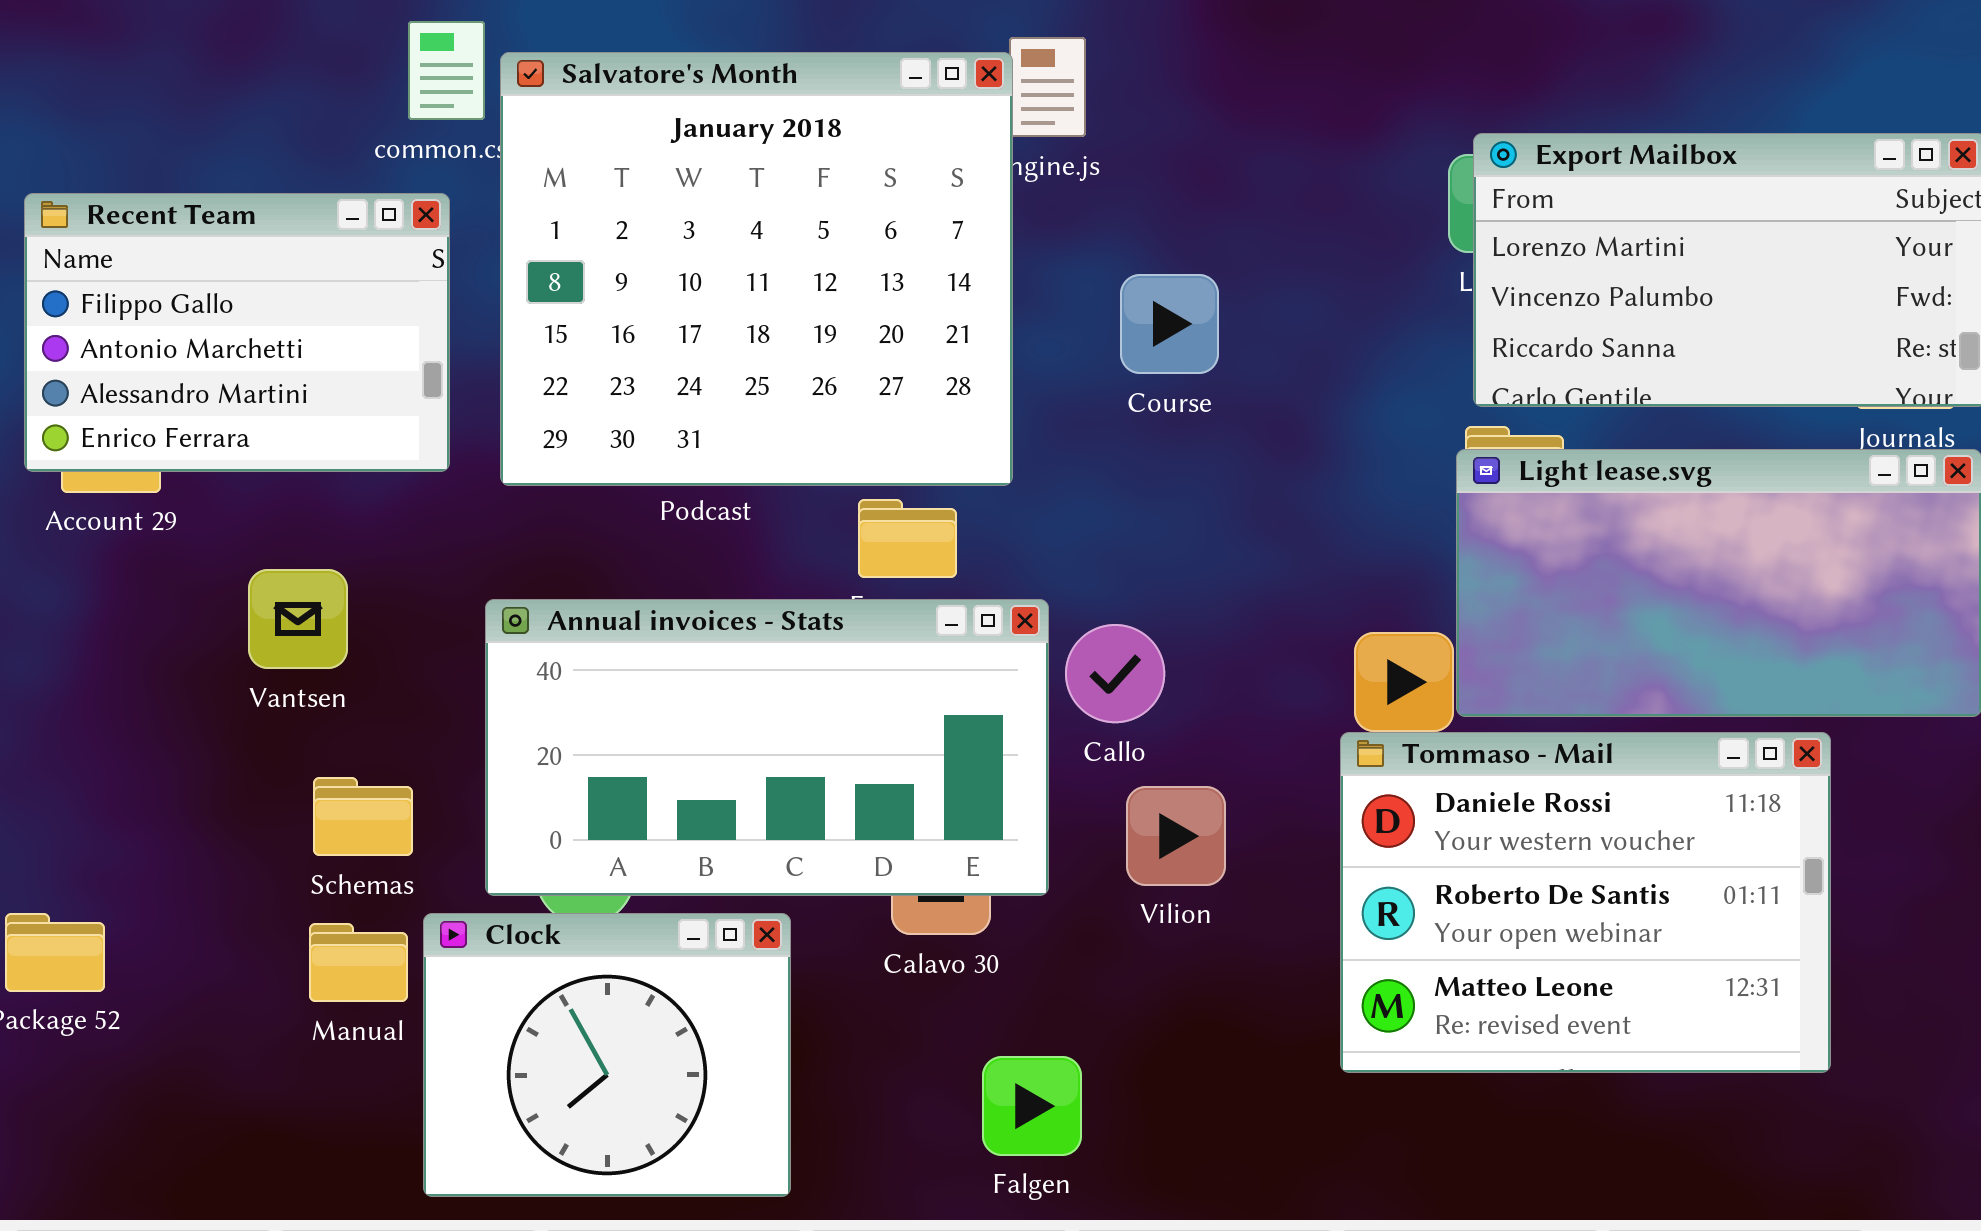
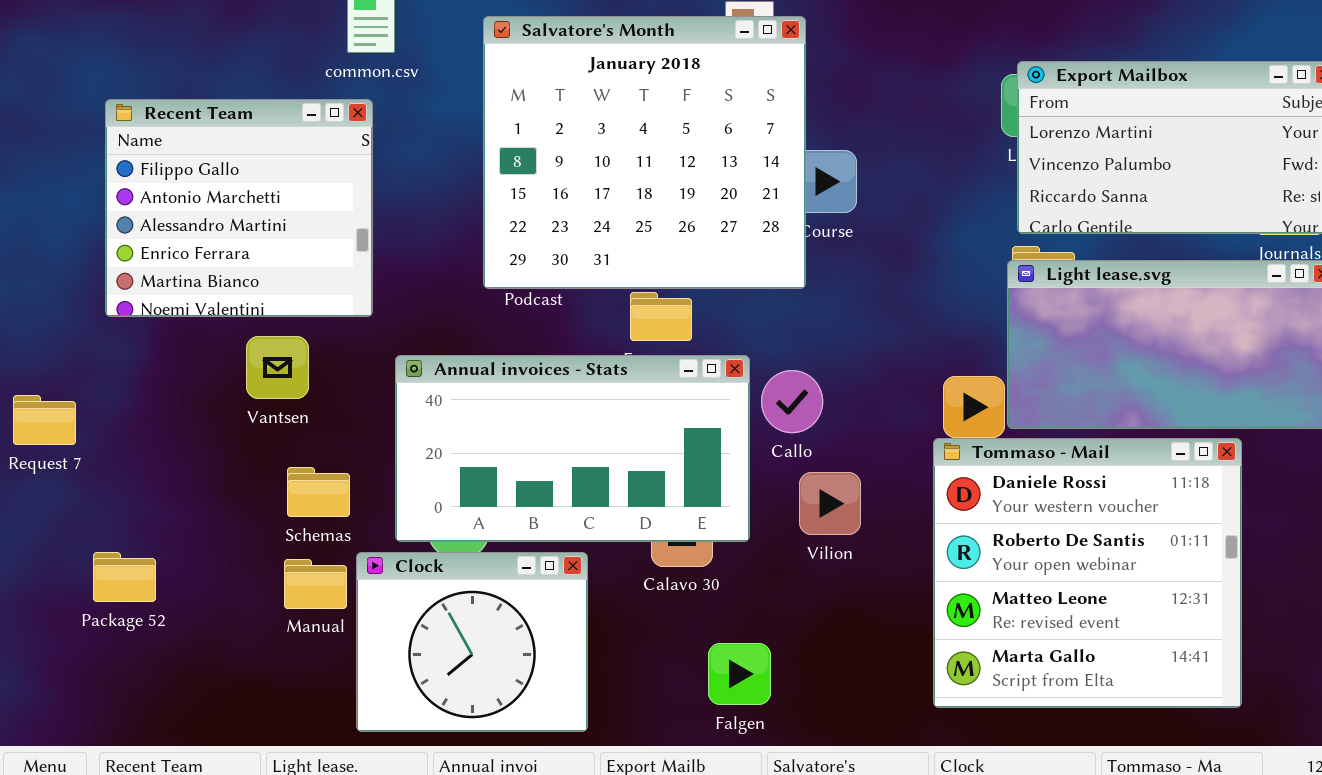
Salvatore's Month: [500,52,1013,486] -> [483,16,806,289], moved
Recent Team: [24,193,450,472] -> [105,99,373,317], resized
Tommaso - Mail: [1340,732,1831,1073] -> [933,438,1242,708], resized

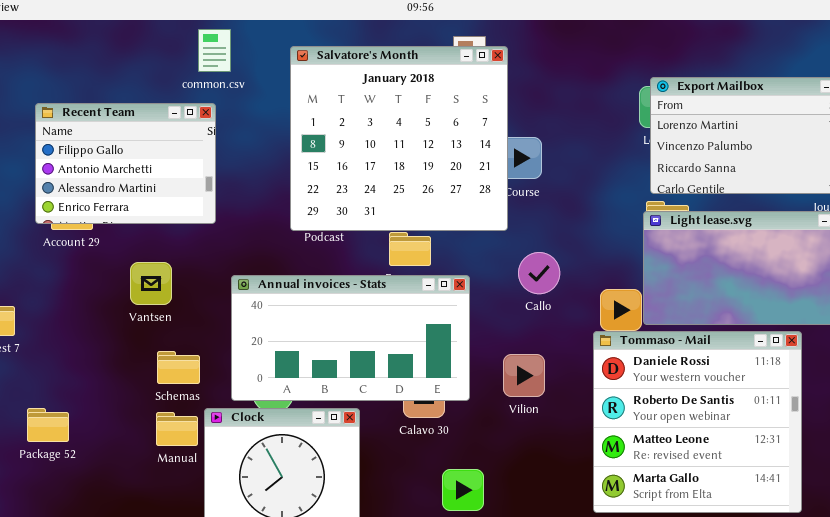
Recent Team: [105,99,373,317] -> [35,103,216,224], resized
Callo: [761,370,823,433] -> [518,252,560,294], moved

